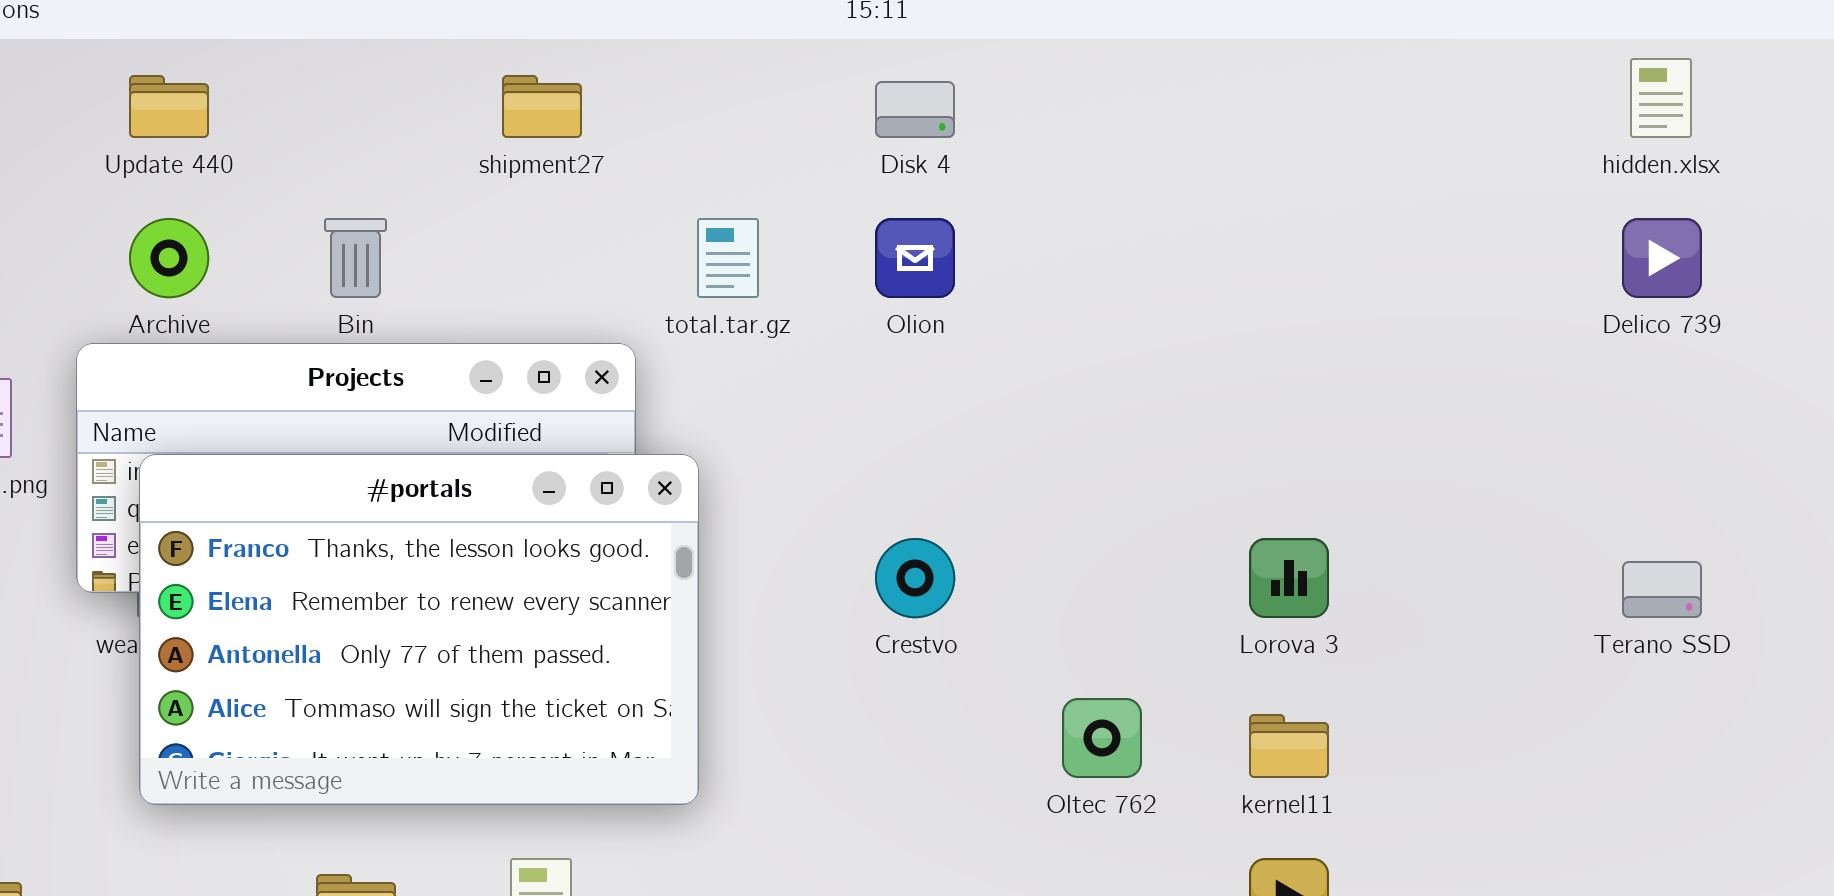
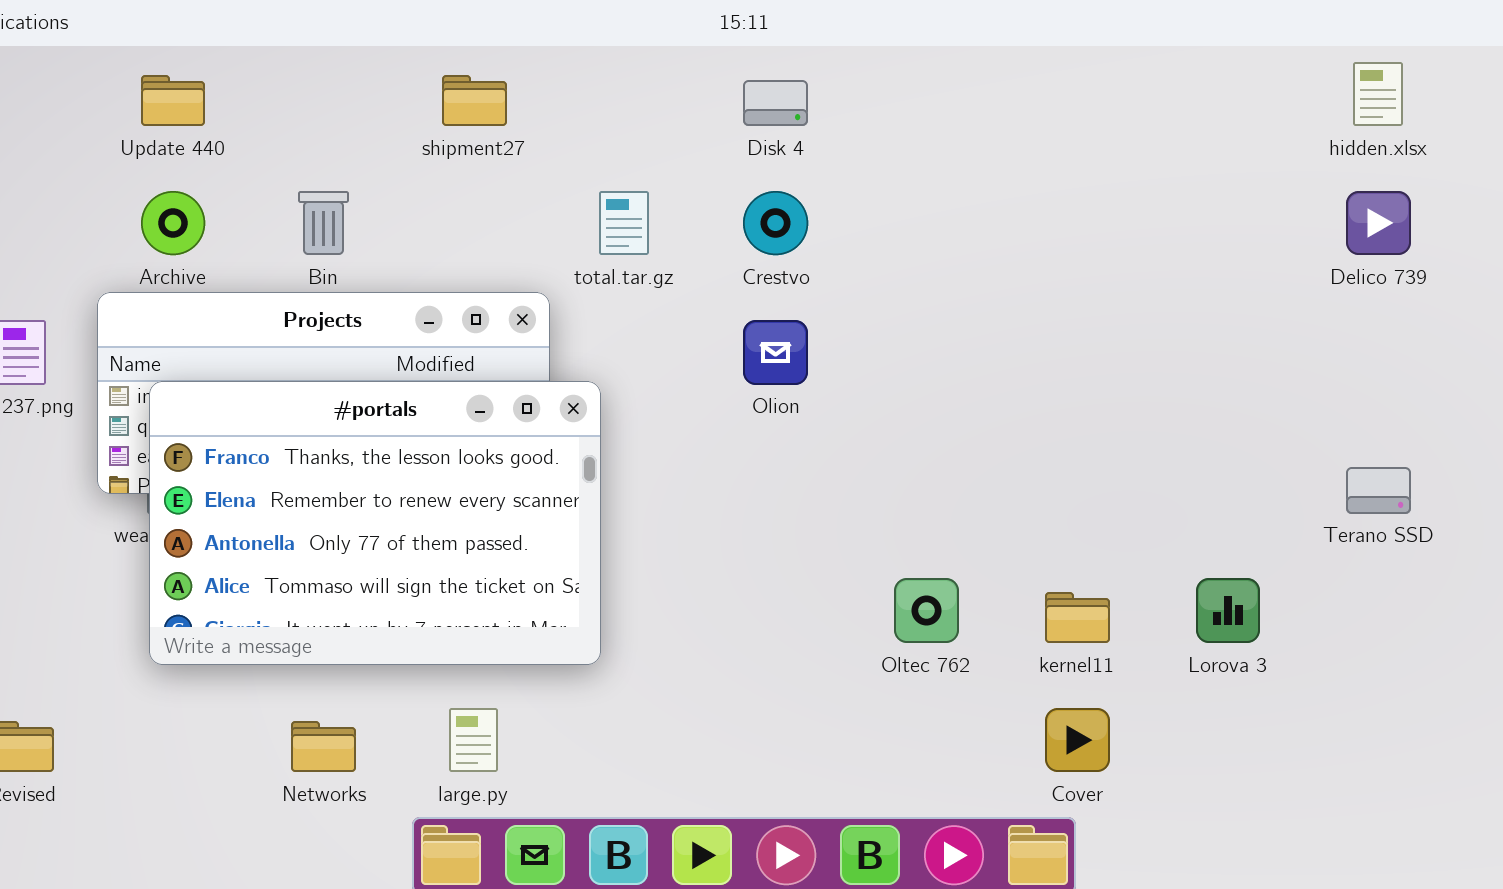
Olion: [875,218,955,298] -> [743,320,808,385], moved
Crestvo: [875,538,955,618] -> [743,191,808,255], moved
Lorova 3: [1249,538,1329,618] -> [1196,578,1260,643], moved

